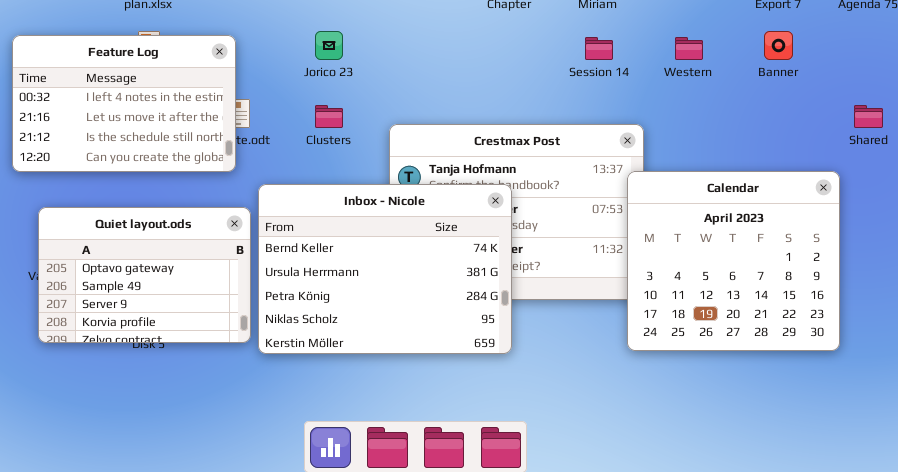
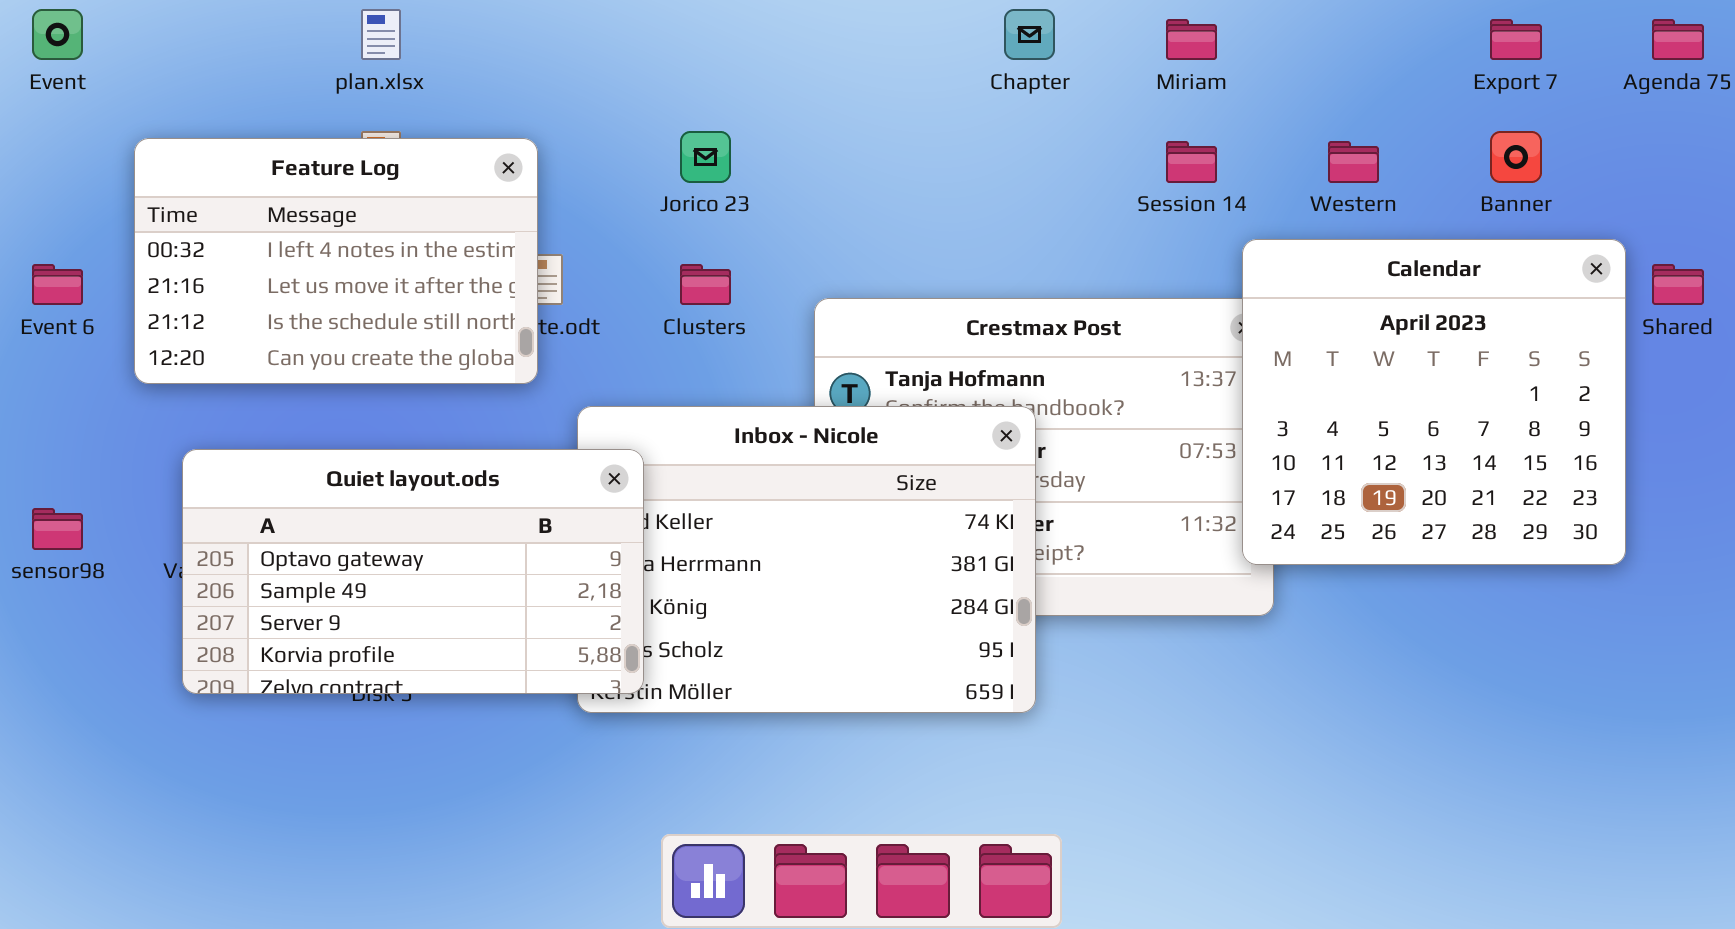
Calendar: [627,171,840,351] -> [1242,239,1626,565], moved
Quiet layout.ods: [38,207,251,343] -> [182,449,644,694], resized

